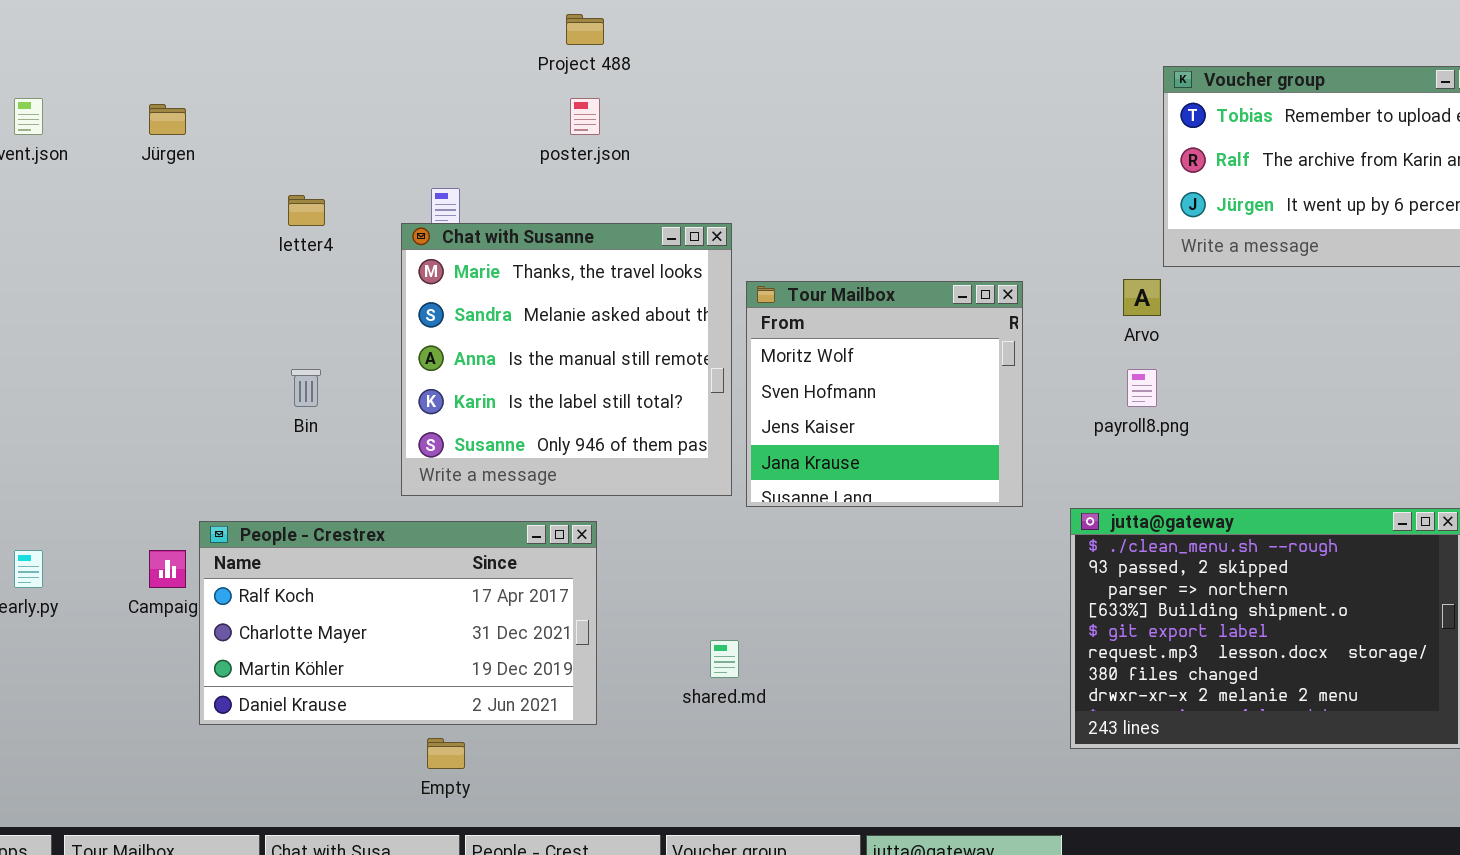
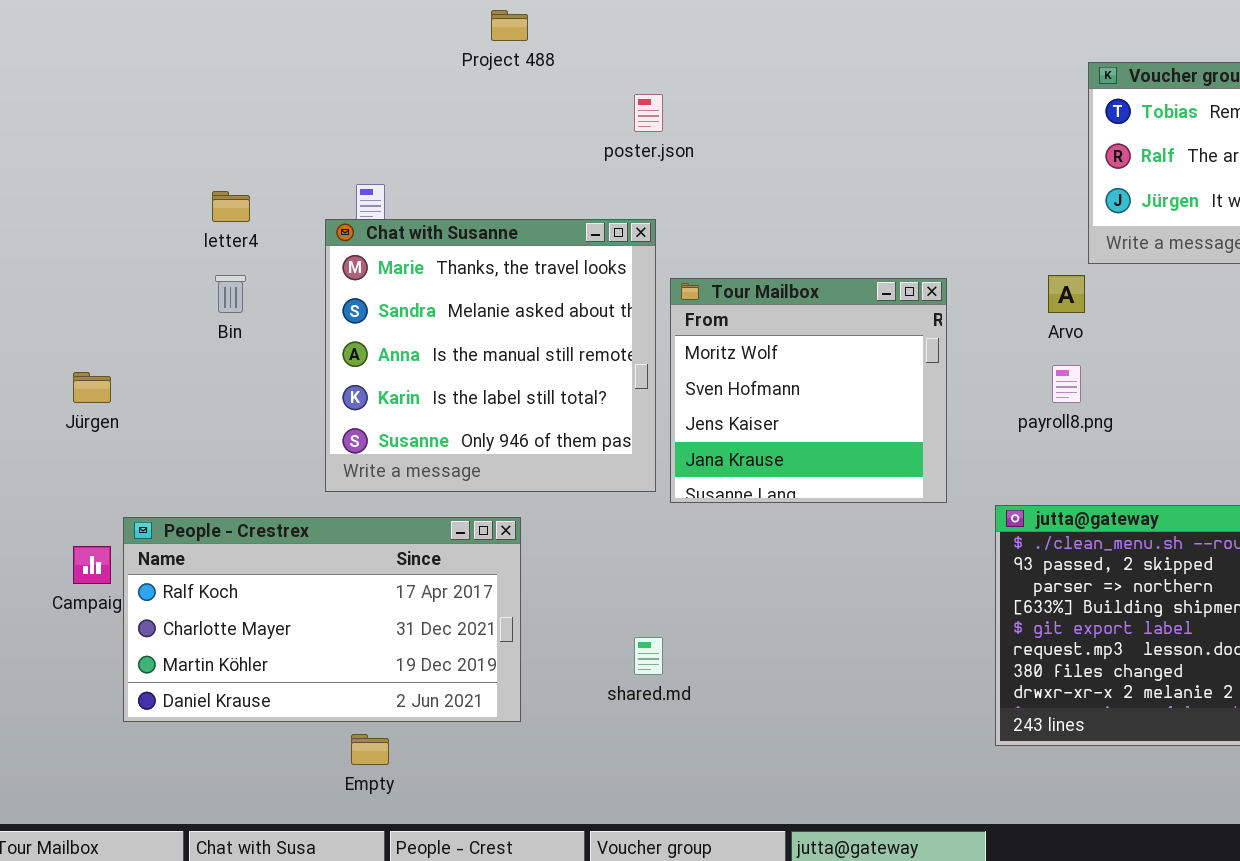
poster.json: [570,98,600,135] -> [634,94,663,132], moved
Jürgen: [149,104,186,135] -> [73,372,111,403], moved
Bin: [291,369,321,407] -> [215,275,246,313], moved

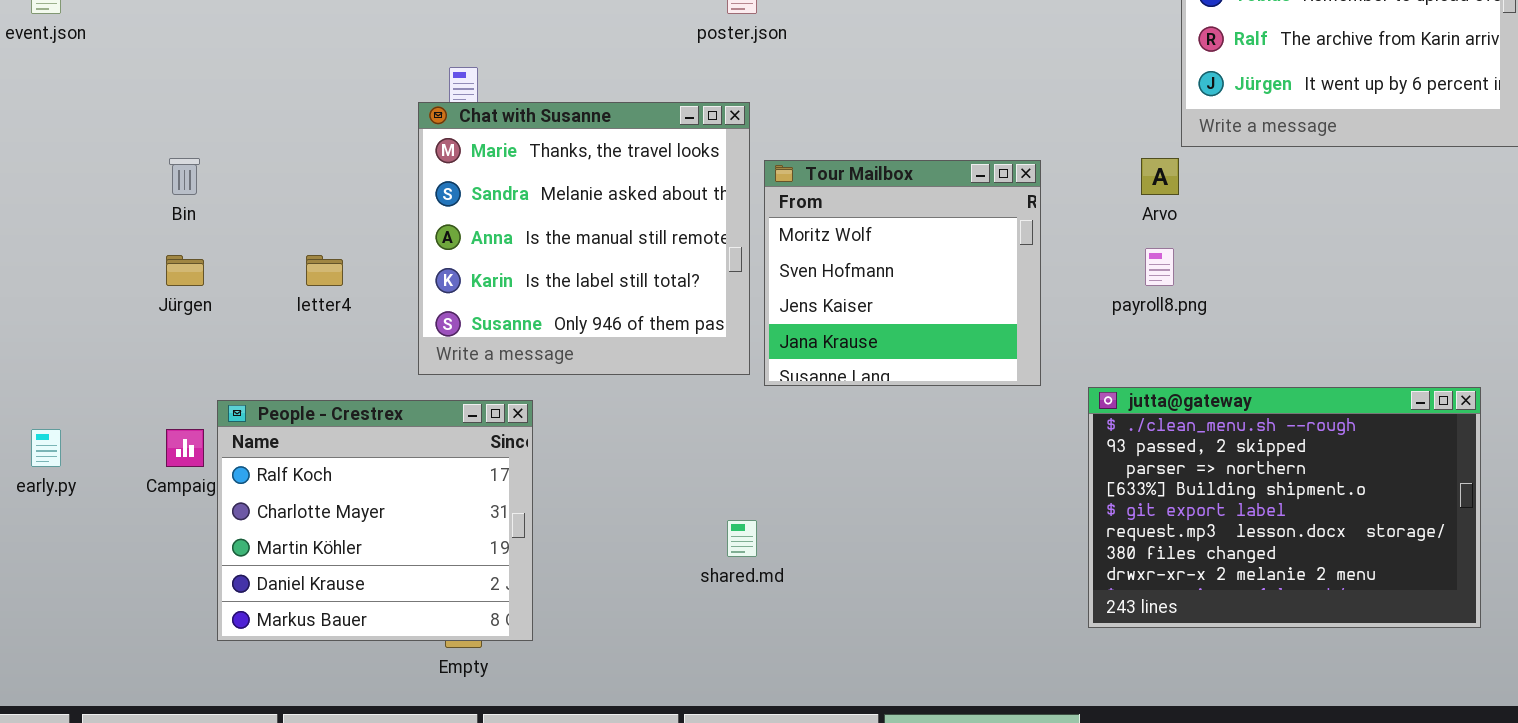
letter4: [212,191,250,222] -> [306,255,343,286], moved
Bin: [215,275,246,313] -> [169,158,200,195], moved
People - Crestrex: [123,517,521,722] -> [217,400,533,641], resized

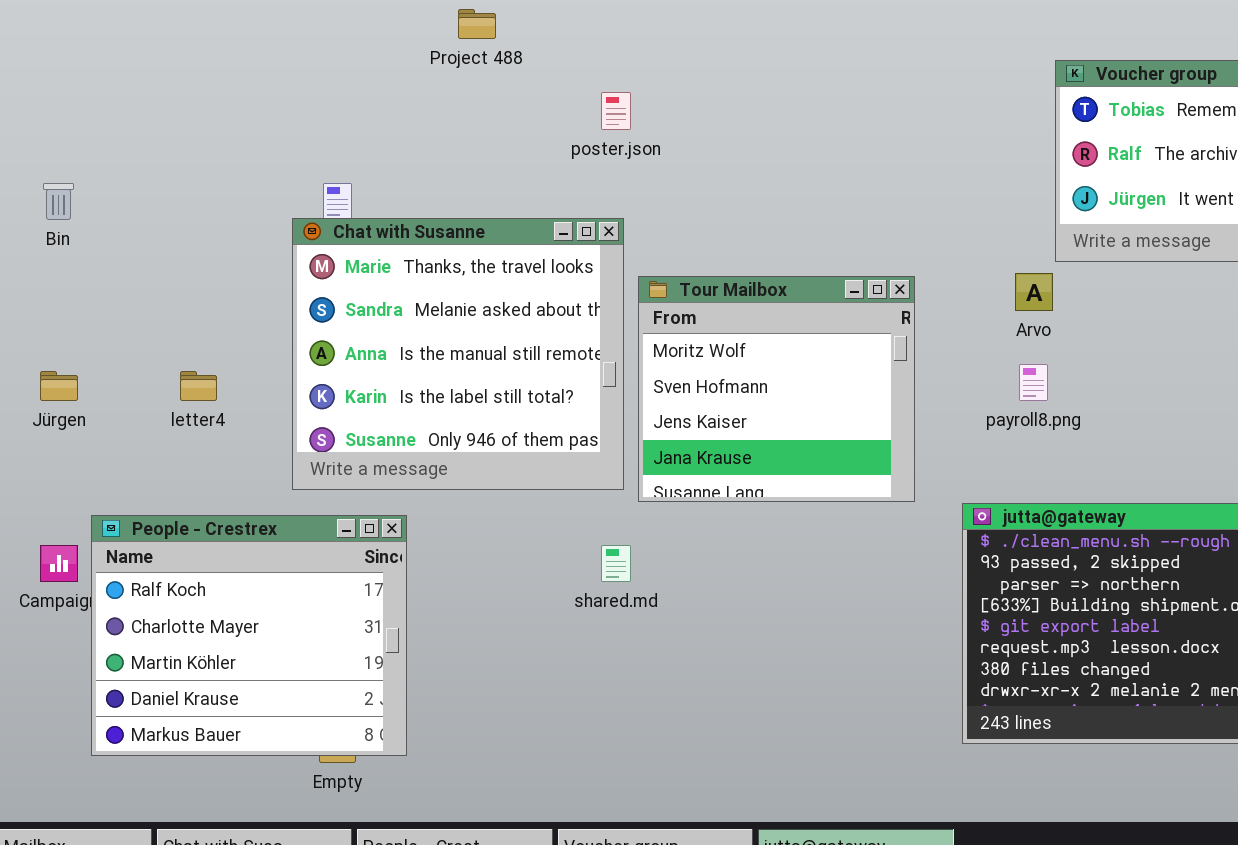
Bin: [169,158,200,195] -> [43,183,74,220], moved
shared.md: [727,520,757,557] -> [601,545,631,582], moved

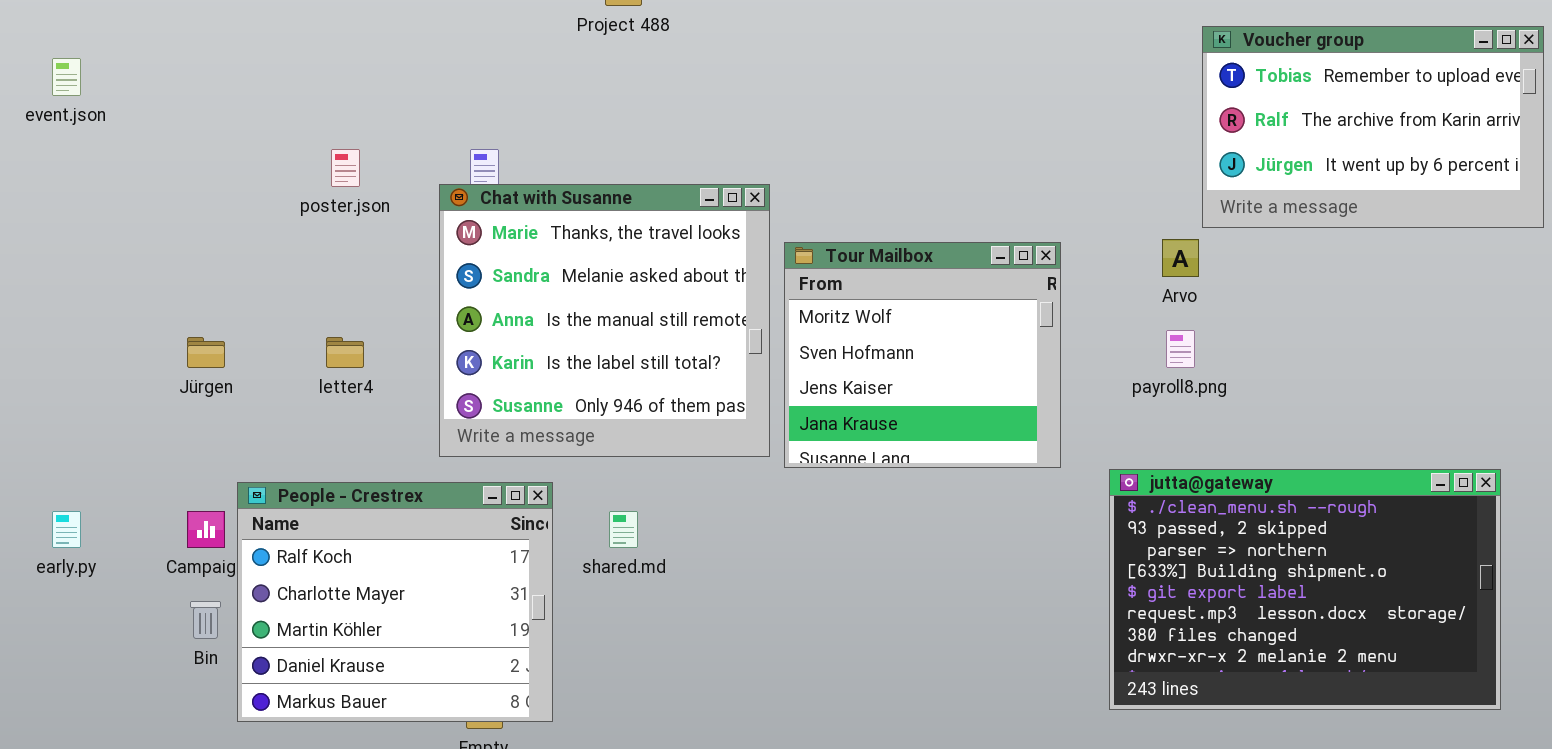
poster.json: [601,92,631,130] -> [331,149,360,187], moved
Bin: [43,183,74,220] -> [190,601,221,639], moved
shared.md: [601,545,631,582] -> [609,511,638,548], moved

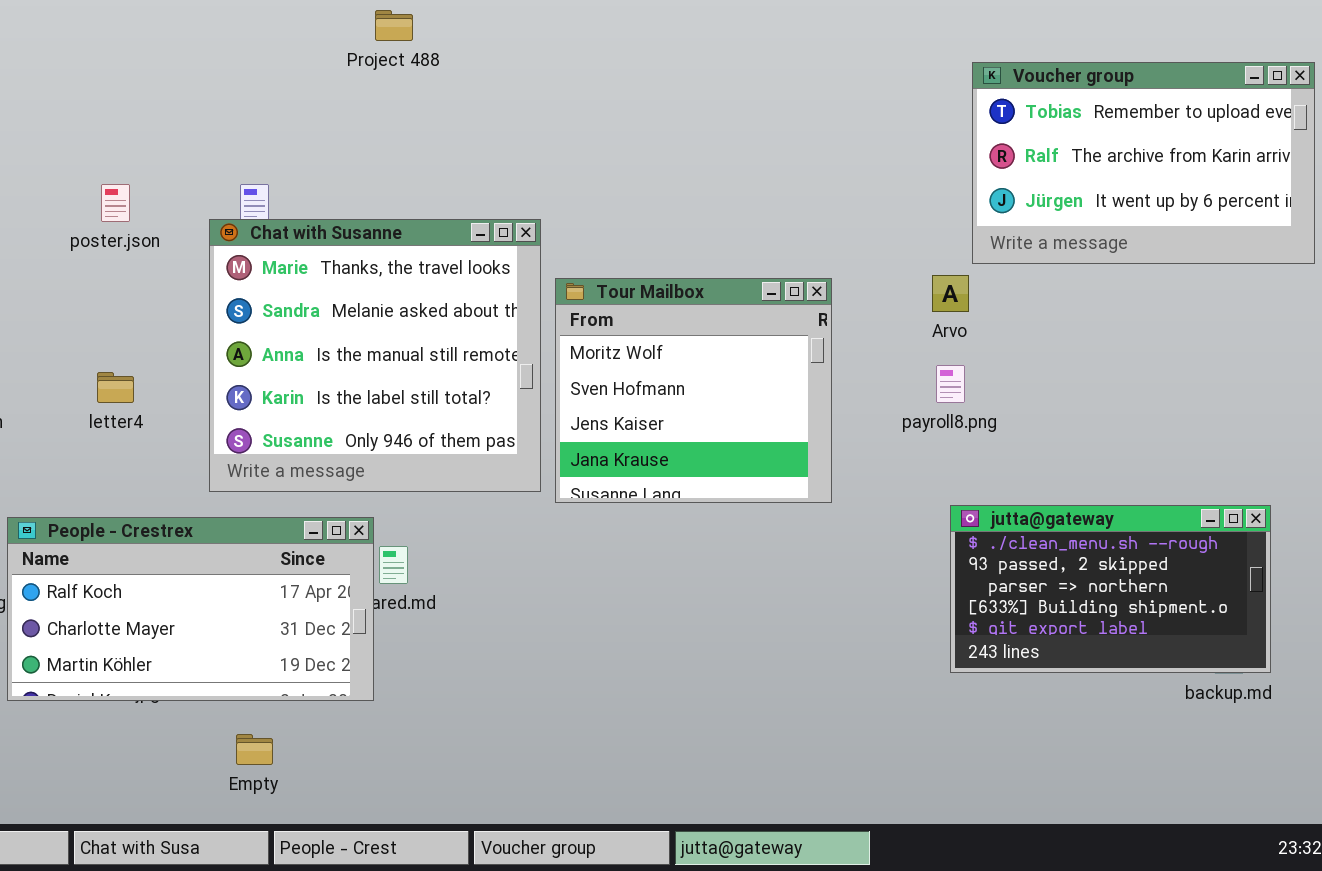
jutta@gateway: [1109,469,1501,710] -> [950,505,1271,673], resized
People - Crestrex: [237,482,553,722] -> [7,517,374,701], resized

